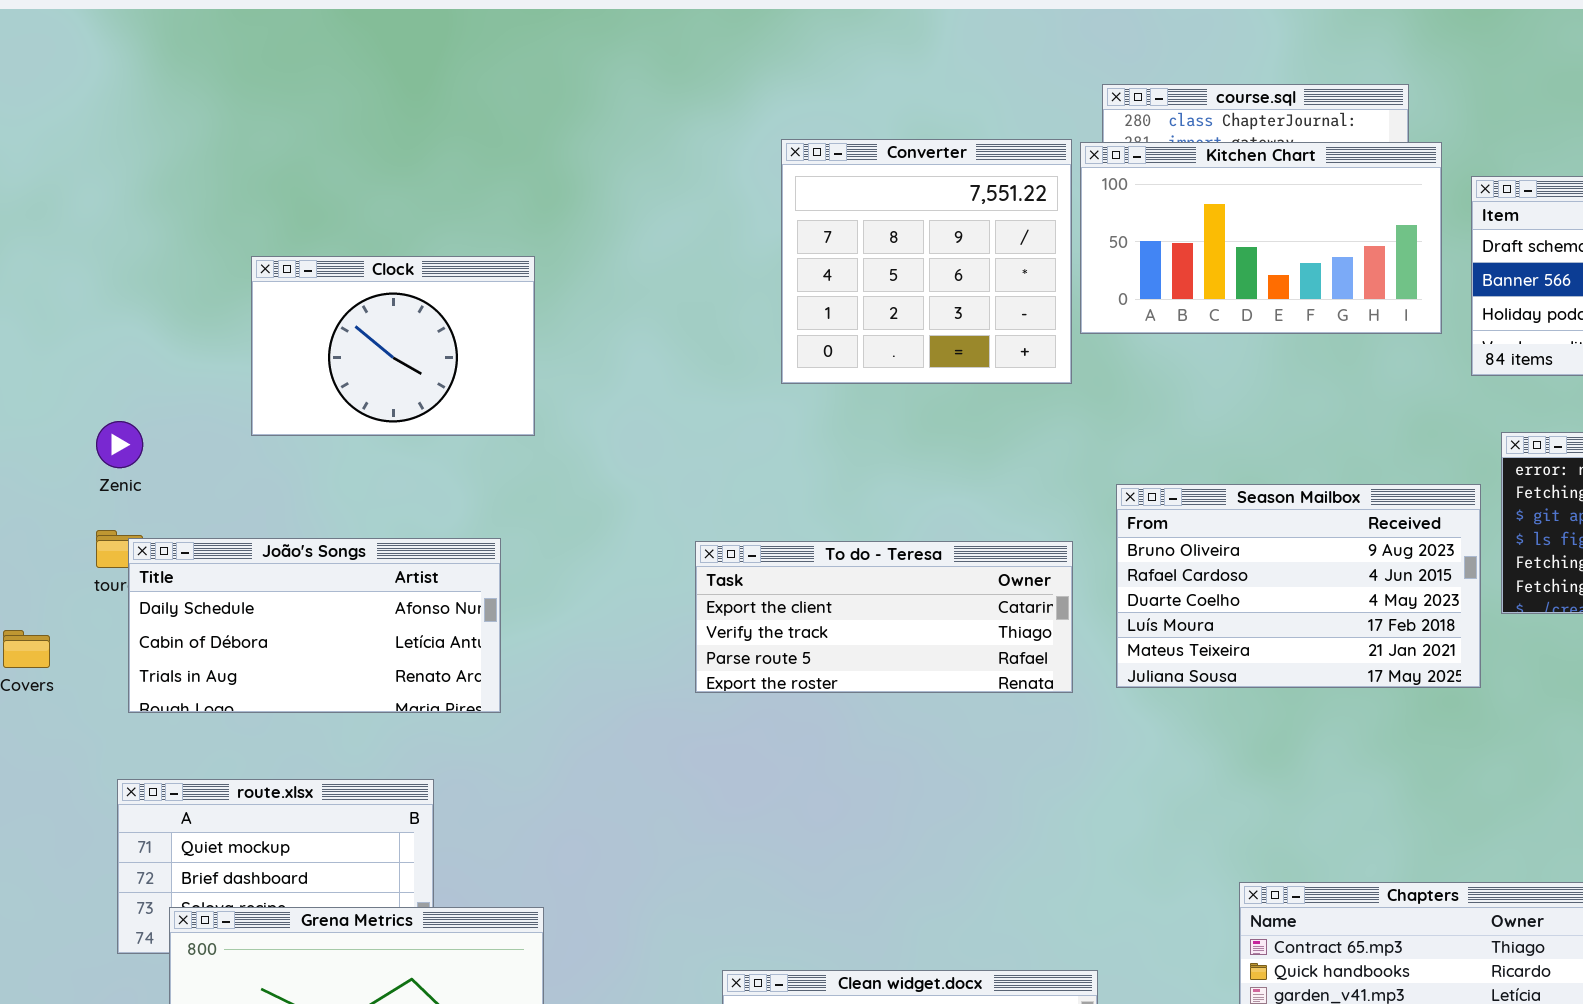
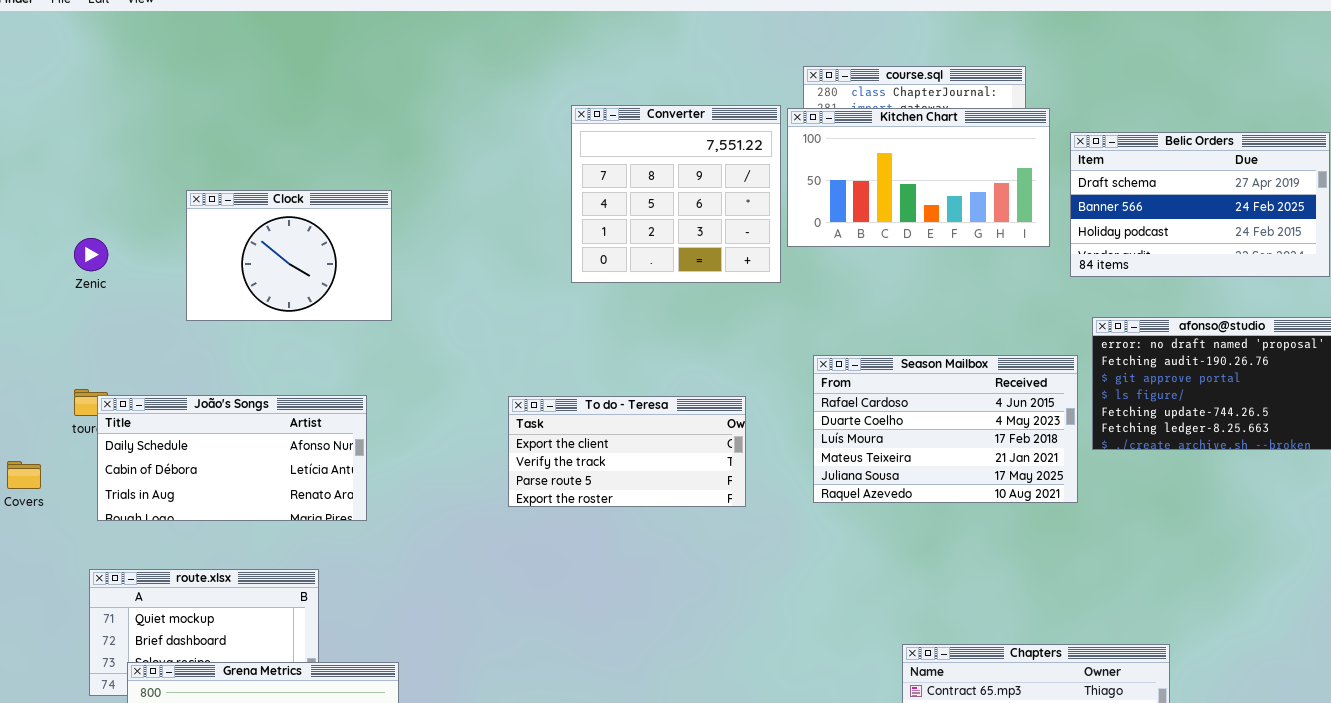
Zenic: [96,421,143,468] -> [74,238,108,271], moved
Season Mailbox: [1116,484,1481,688] -> [813,355,1078,503], scrolled down 1 row
To do - Teresa: [695,541,1073,693] -> [508,396,746,507], resized

